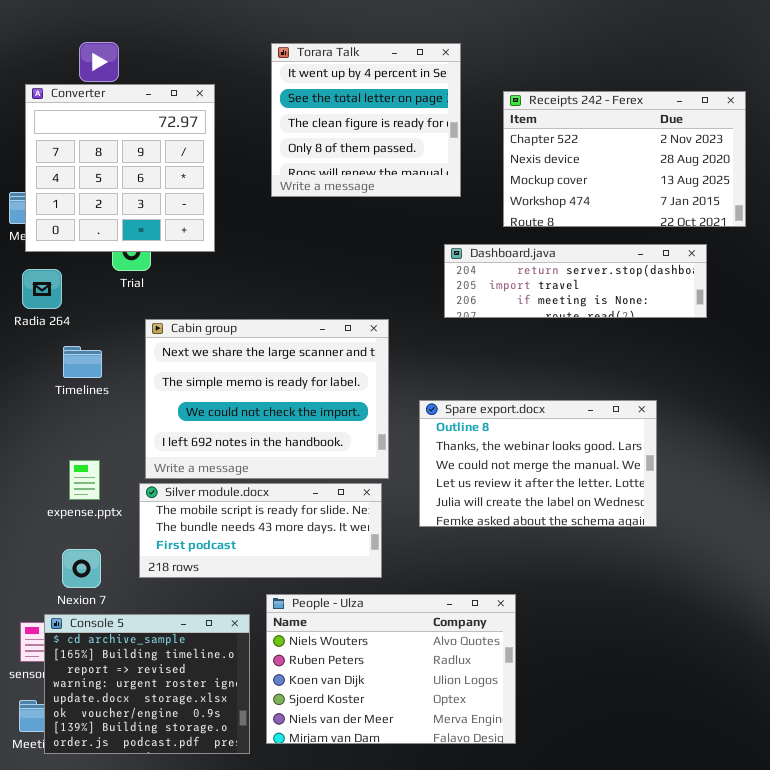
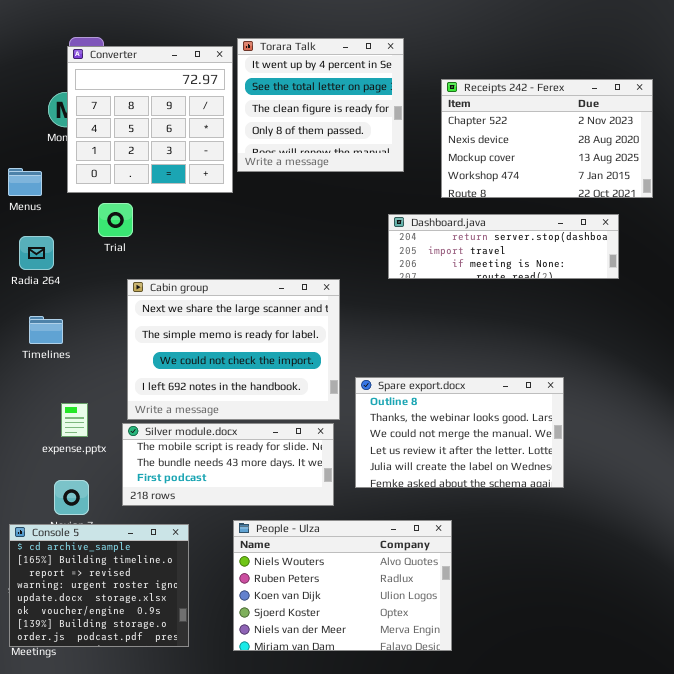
Converter: [25,84,215,252] -> [67,46,233,193], moved
Timelines: [63,346,102,378] -> [29,316,63,344], moved
Spare export.docx: [419,400,657,527] -> [355,377,564,488], moved
Console 5: [44,614,250,754] -> [9,524,189,647], moved

